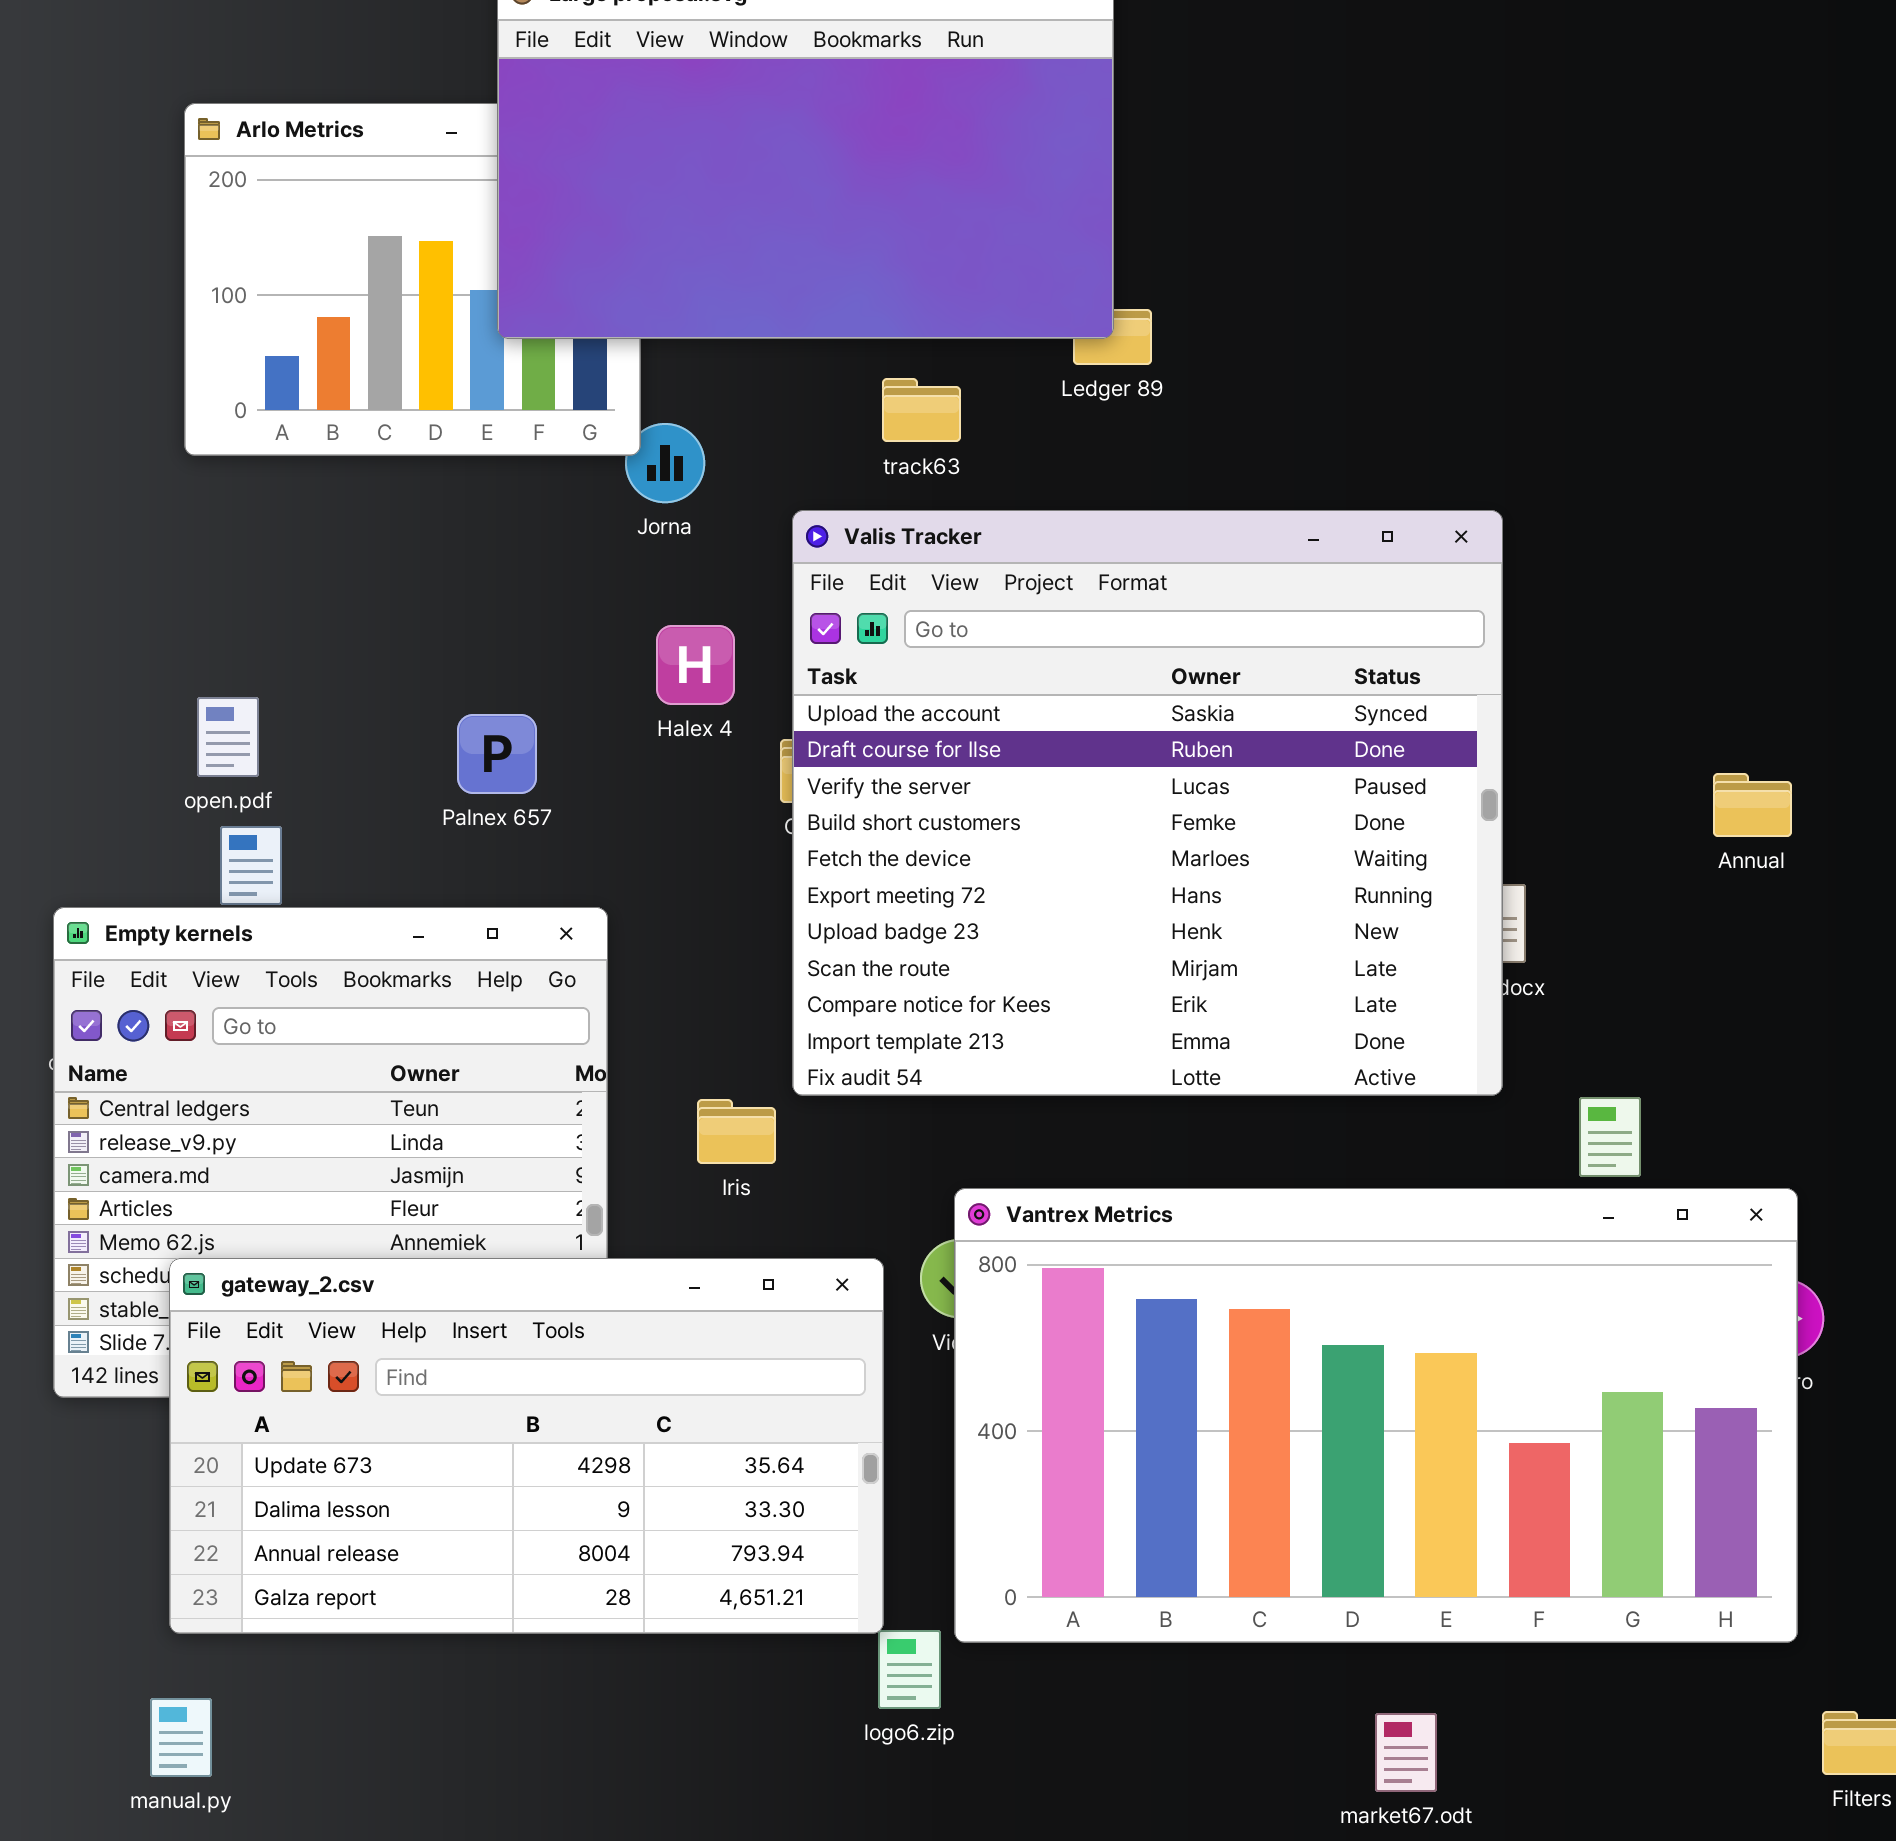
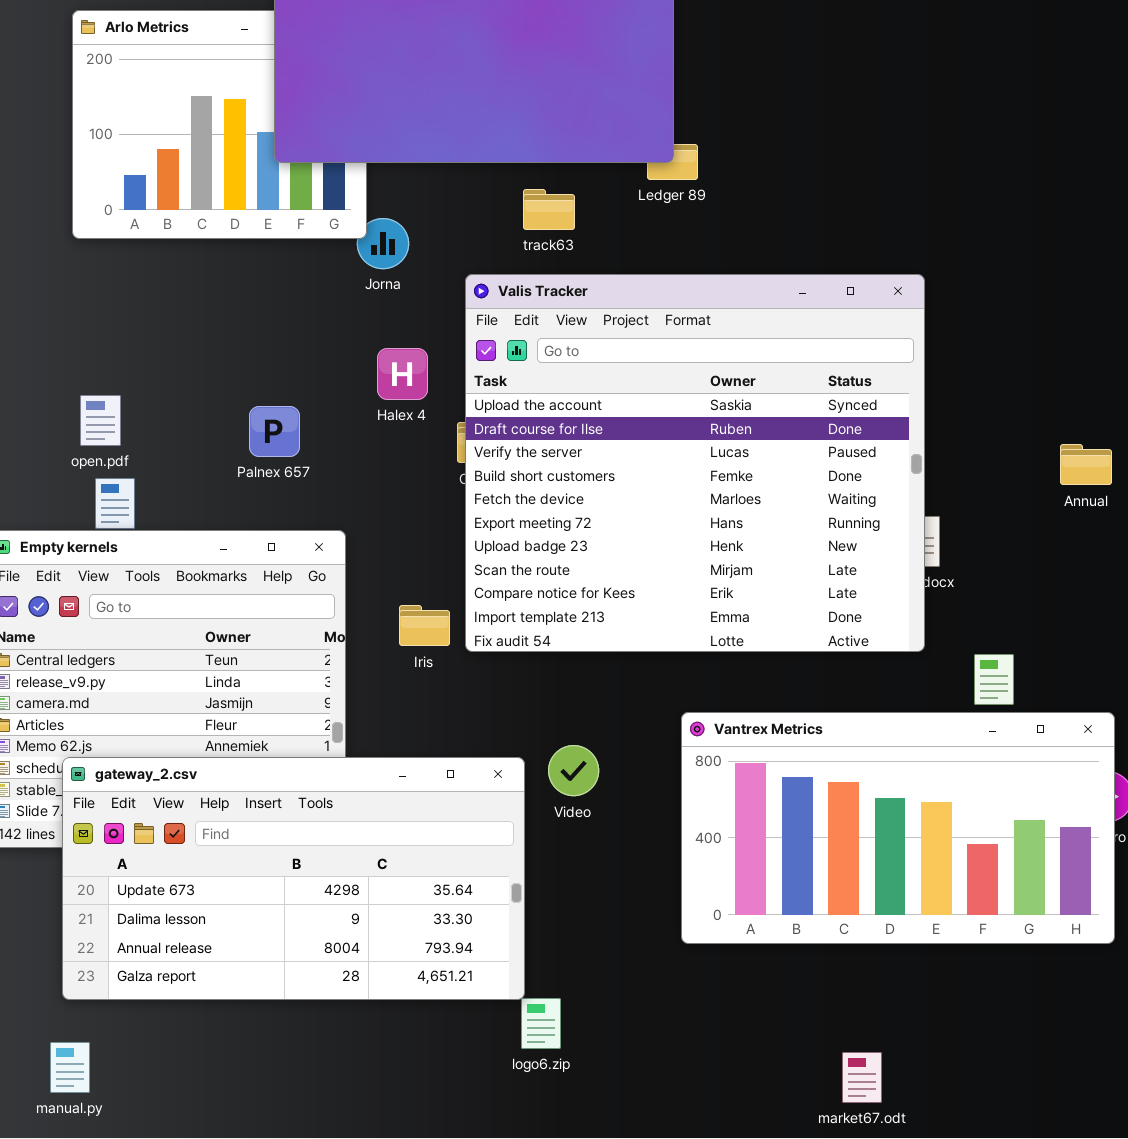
Iris: [697,1099,776,1164] -> [399,605,450,646], moved
Vantrex Metrics: [954,1188,1798,1643] -> [681,712,1115,944], resized

